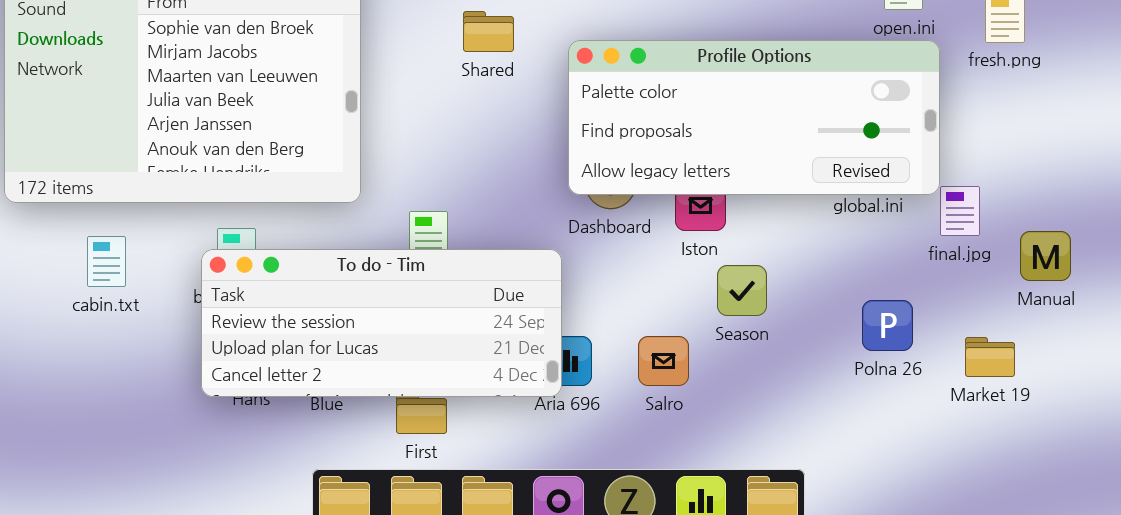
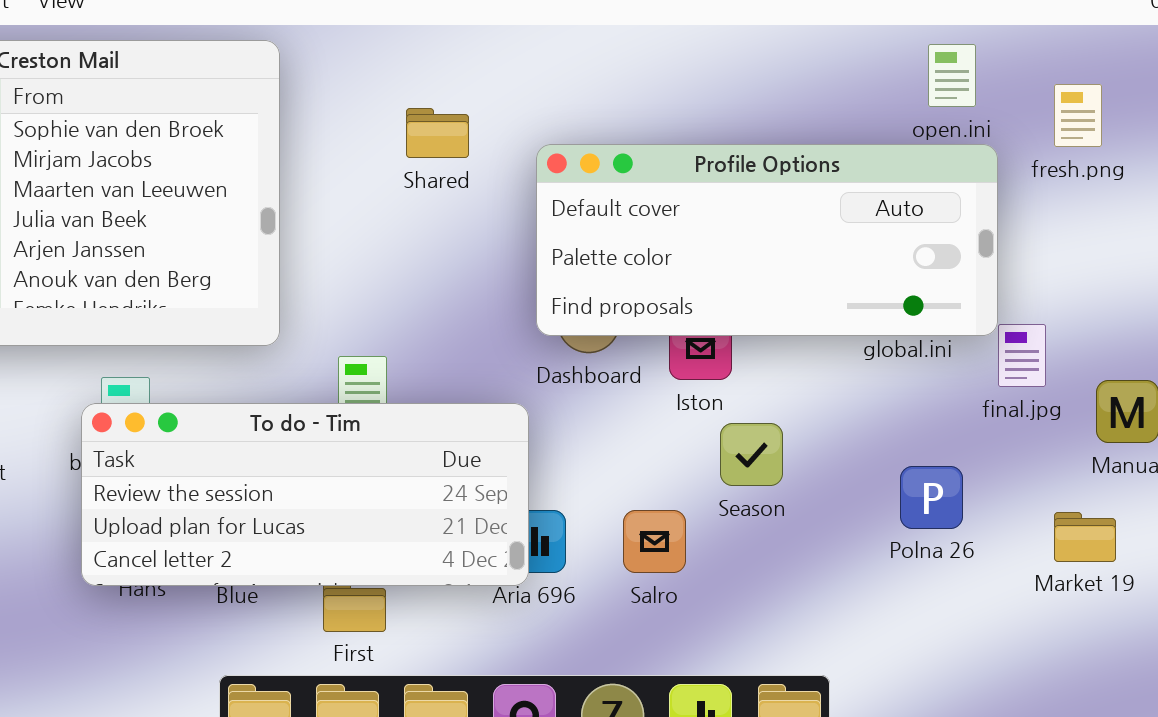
Profile Options: [568,40,940,195] -> [536,144,998,336], scrolled up 1 row
Market 19: [965,337,1015,377] -> [1054,512,1116,562], moved

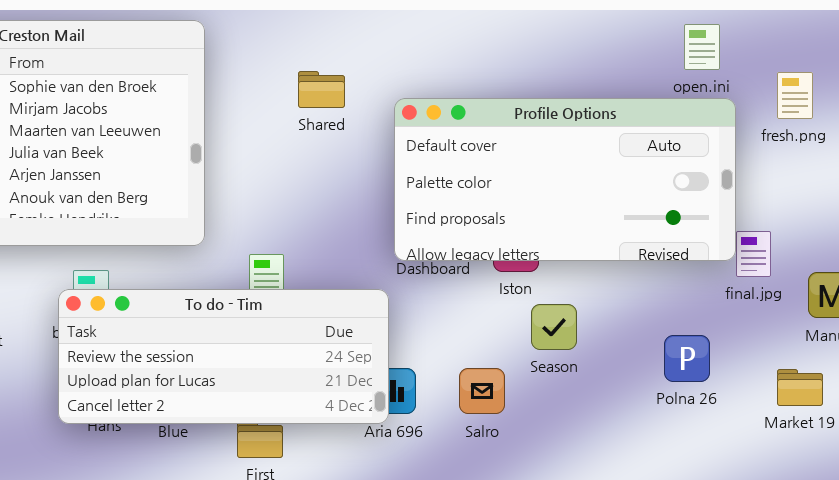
fresh.png: [1054,84,1102,147] -> [777,72,813,119], moved
Profile Options: [536,144,998,336] -> [394,98,736,261], resized

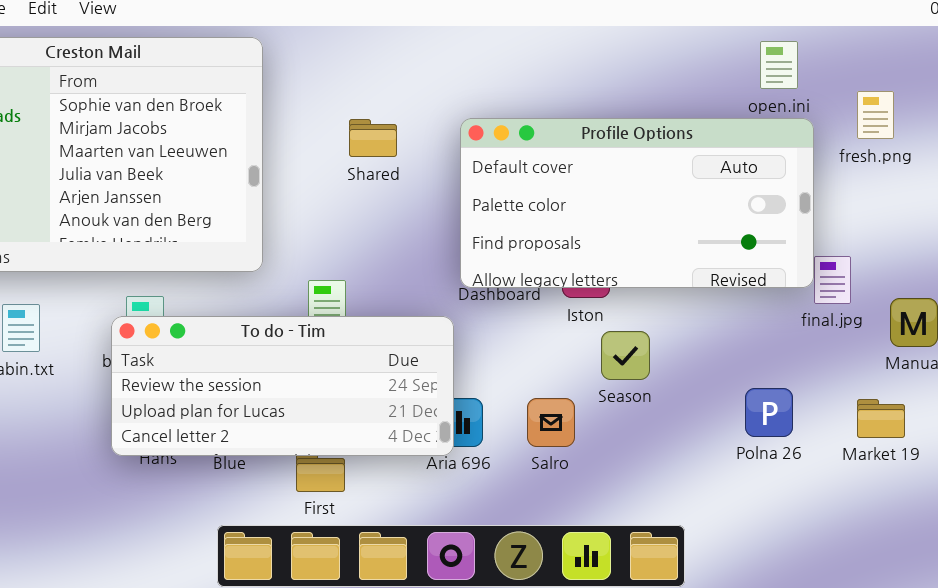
Shared: [298,71,345,108] -> [349,119,397,157], moved
Polna 26: [664,335,710,382] -> [745,388,793,437], moved

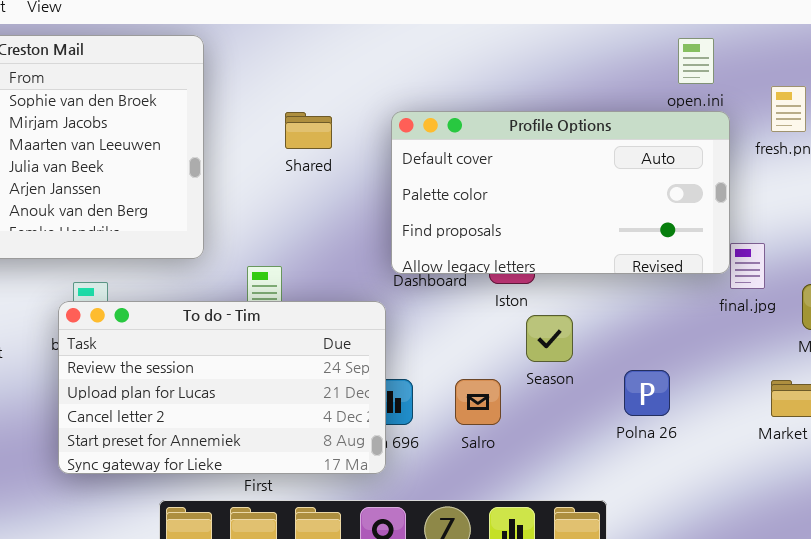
To do - Tim: [111,316,454,456] -> [58,301,386,474], resized
Polna 26: [745,388,793,437] -> [624,370,670,416], moved

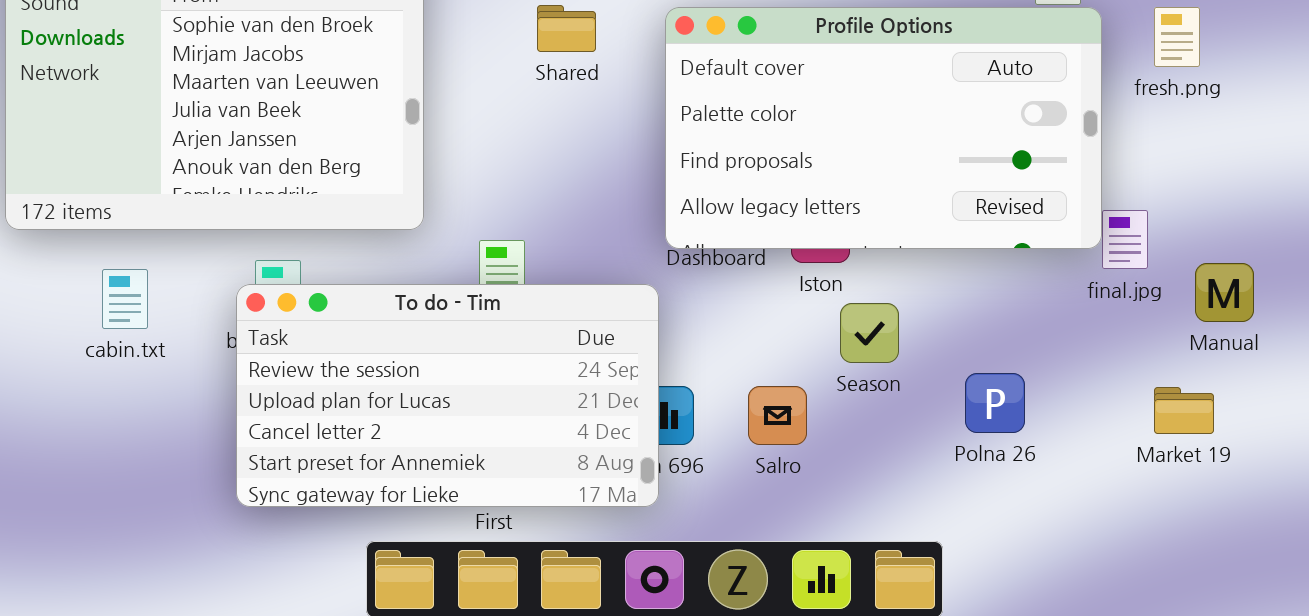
Profile Options: [391,111,730,274] -> [665,7,1102,249], resized
Shared: [285,112,332,149] -> [537,5,596,52], moved

